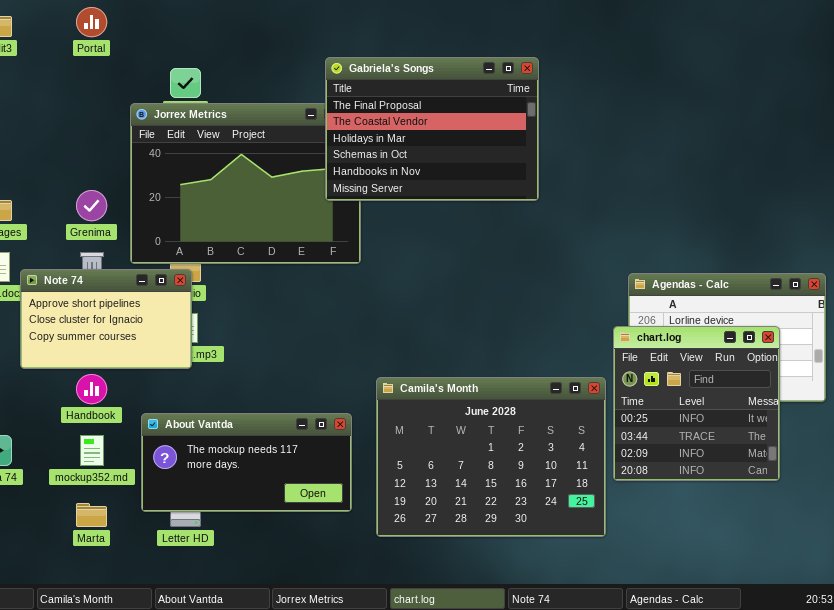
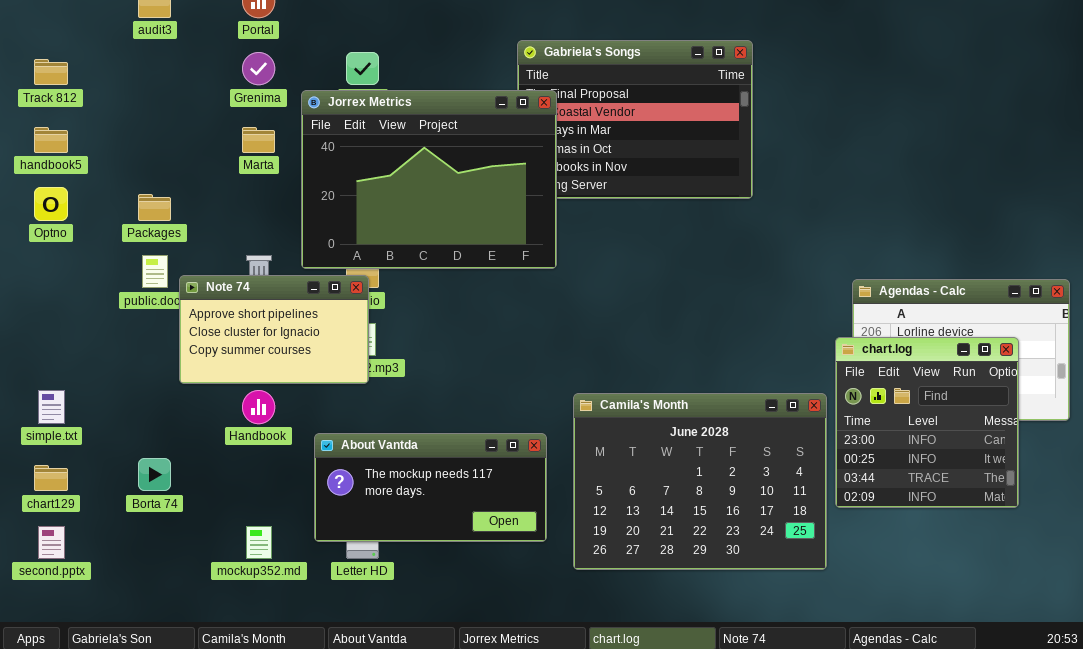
Jorrex Metrics: [130,103,361,264] -> [301,90,557,269], raised
Grenima: [76,190,107,221] -> [242,52,275,85], moved
chart.log: [613,326,780,481] -> [835,337,1019,508], scrolled up 1 row
mockup352.md: [80,435,104,466] -> [246,526,272,559], moved
Marta: [76,503,107,527] -> [242,127,275,153], moved

